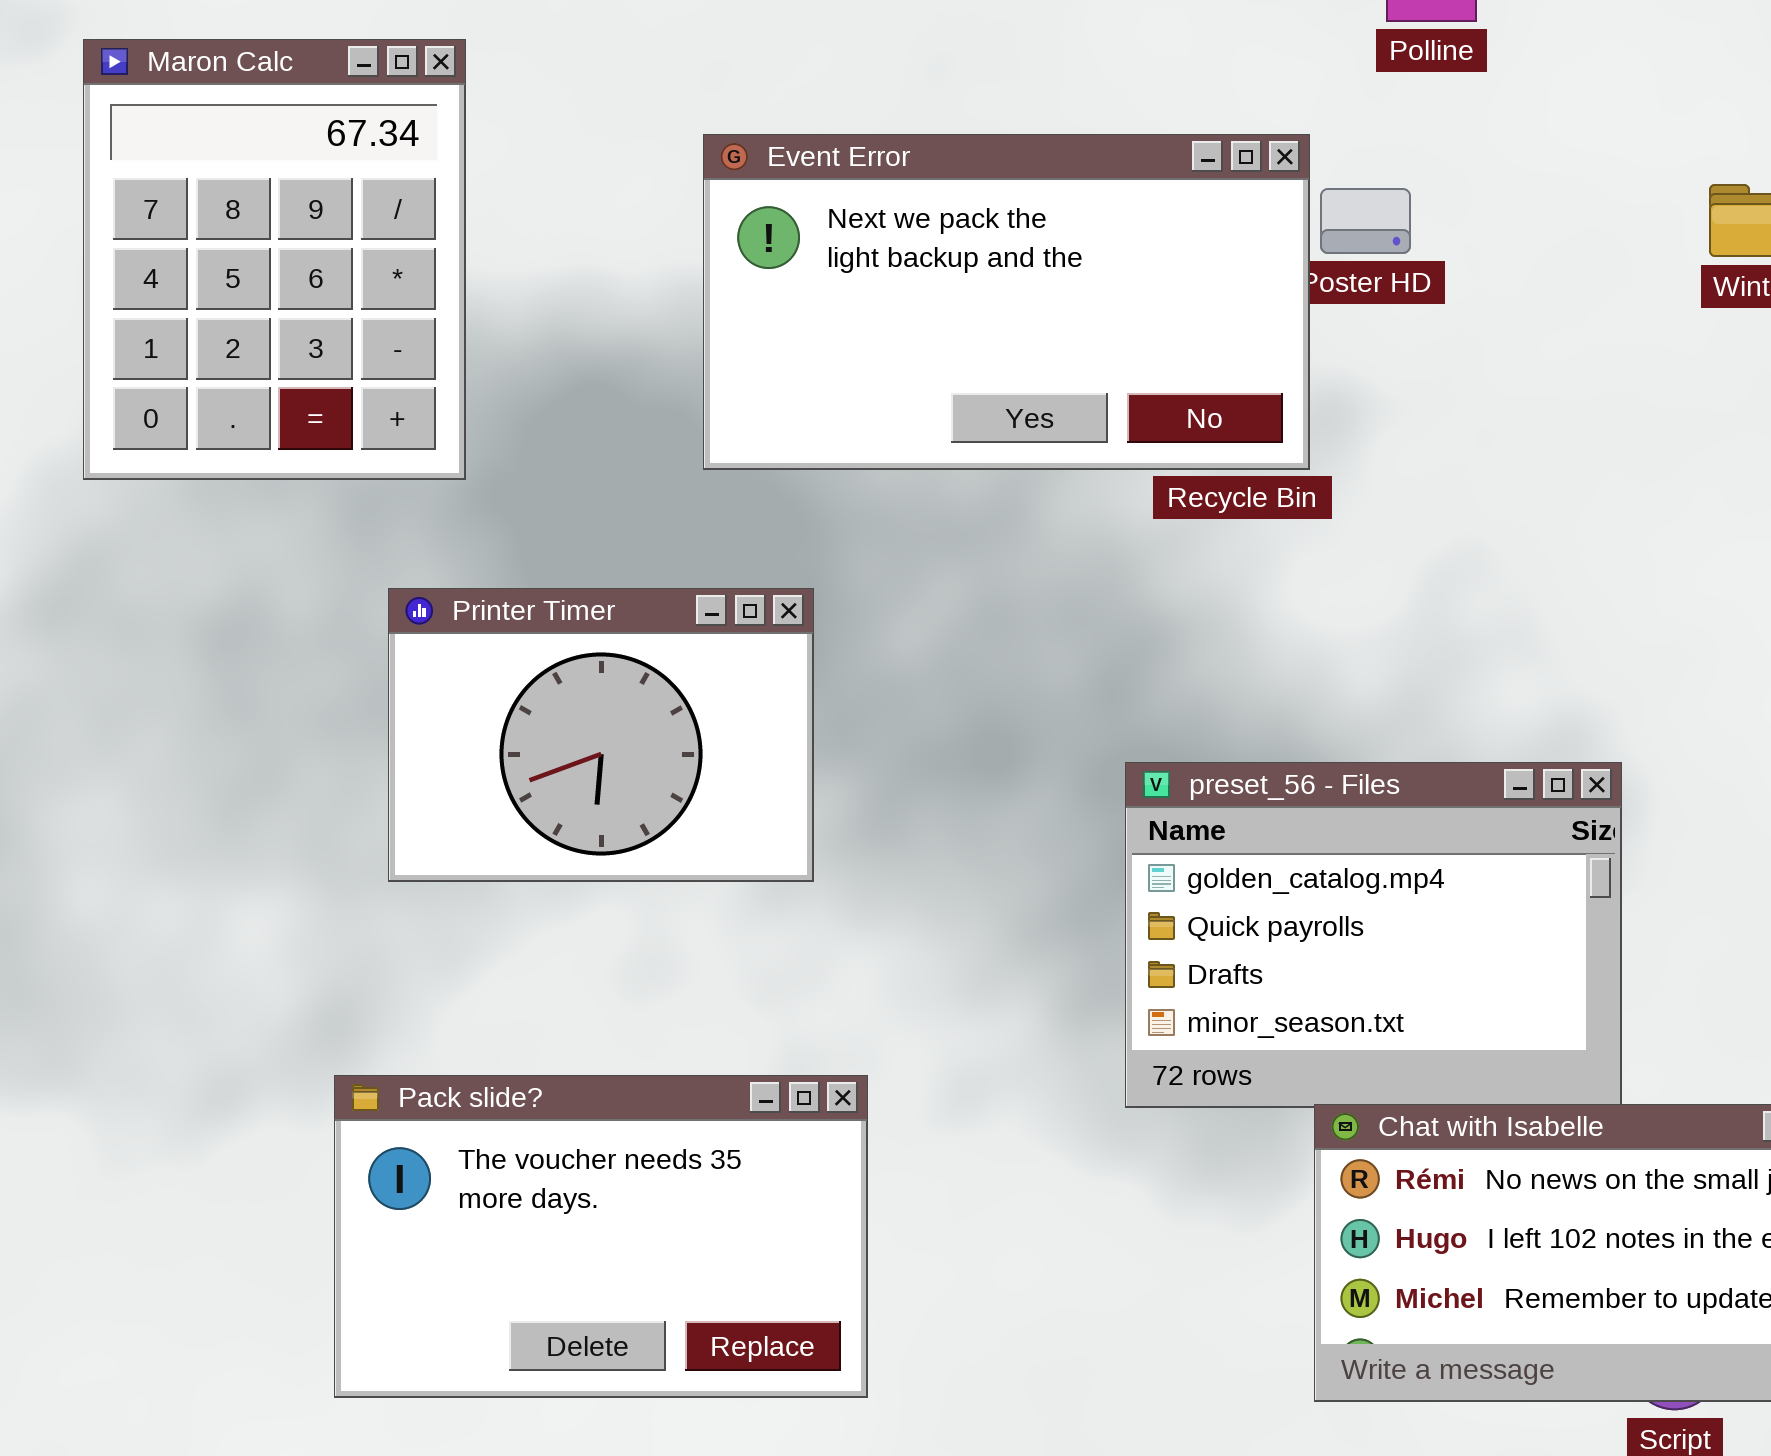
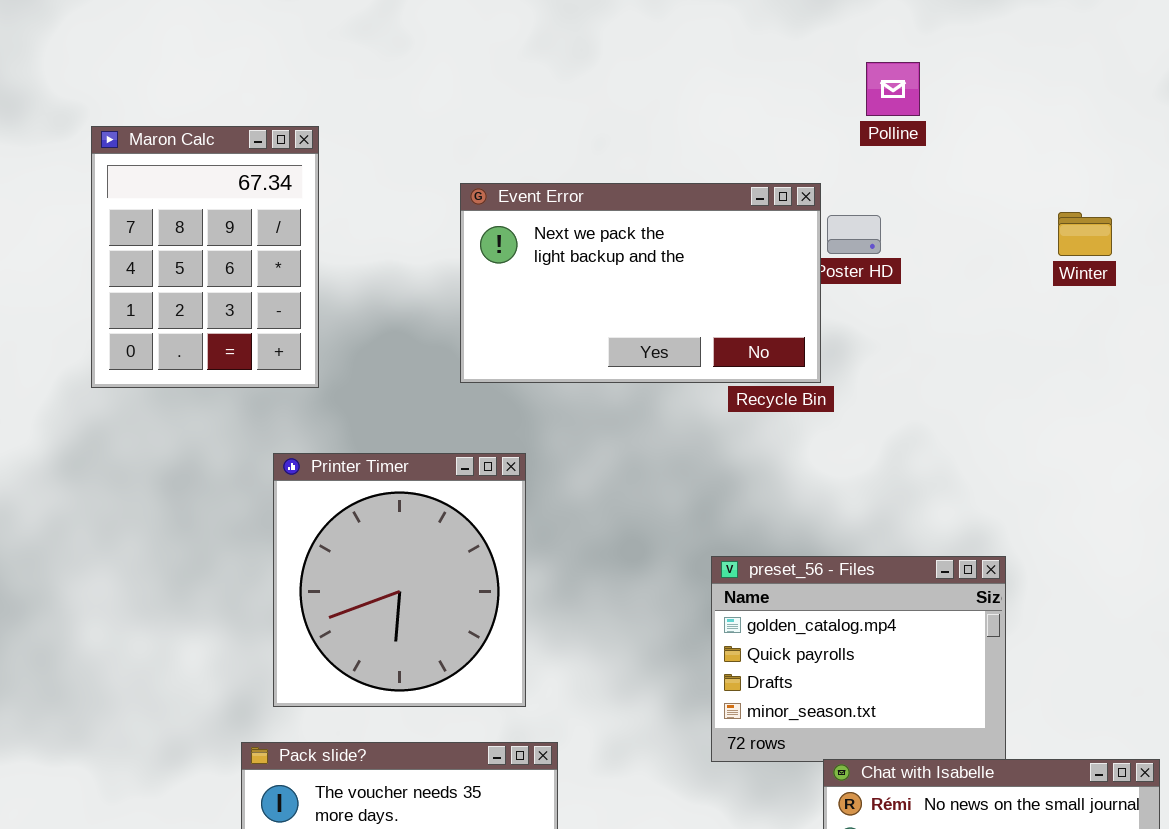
Printer Timer: [388,588,814,882] -> [273,453,526,707], resized

